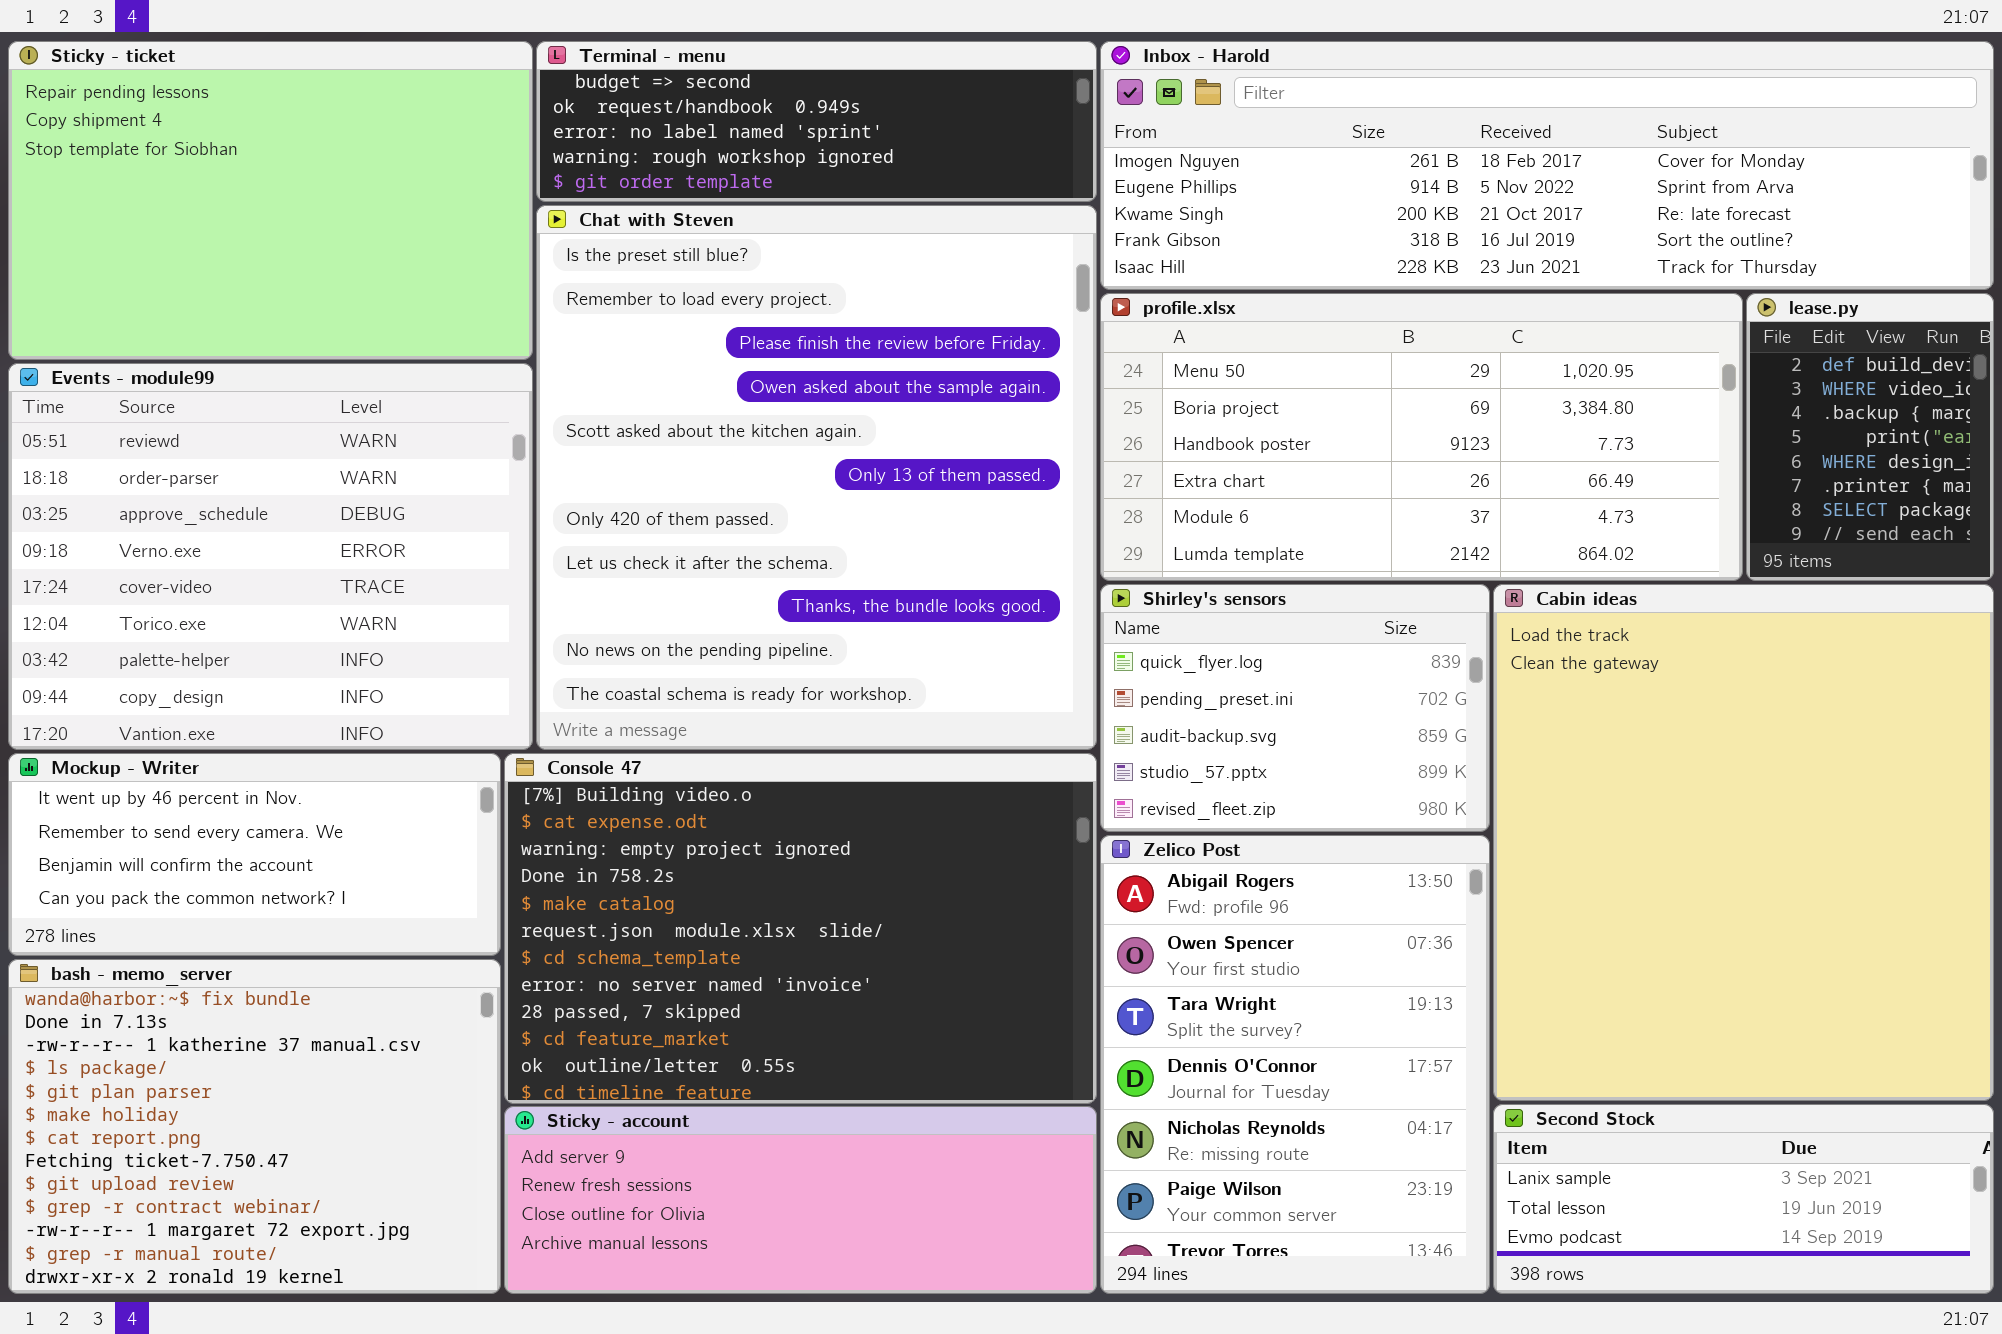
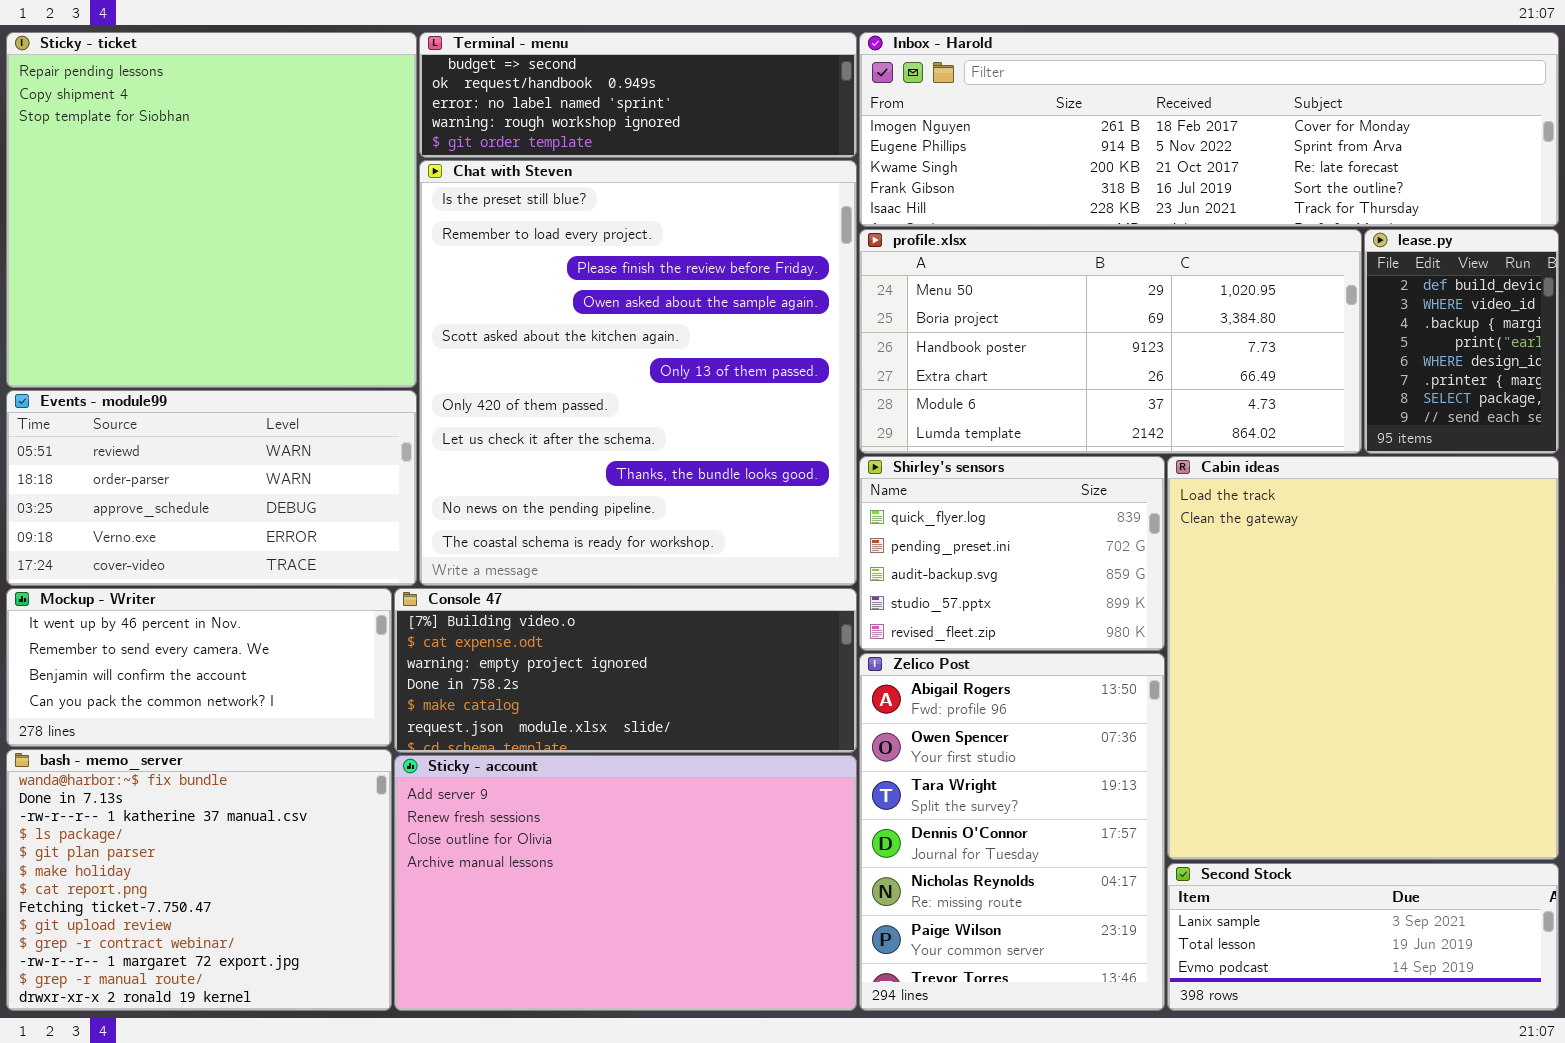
Sticky - ticket: [8,41,533,360] -> [6,32,417,388], resized
Events - module99: [8,363,533,750] -> [6,390,417,586], resized
Console 47: [504,753,1097,1104] -> [394,588,857,753], resized
Sticky - account: [504,1106,1097,1294] -> [394,755,857,1011], resized

